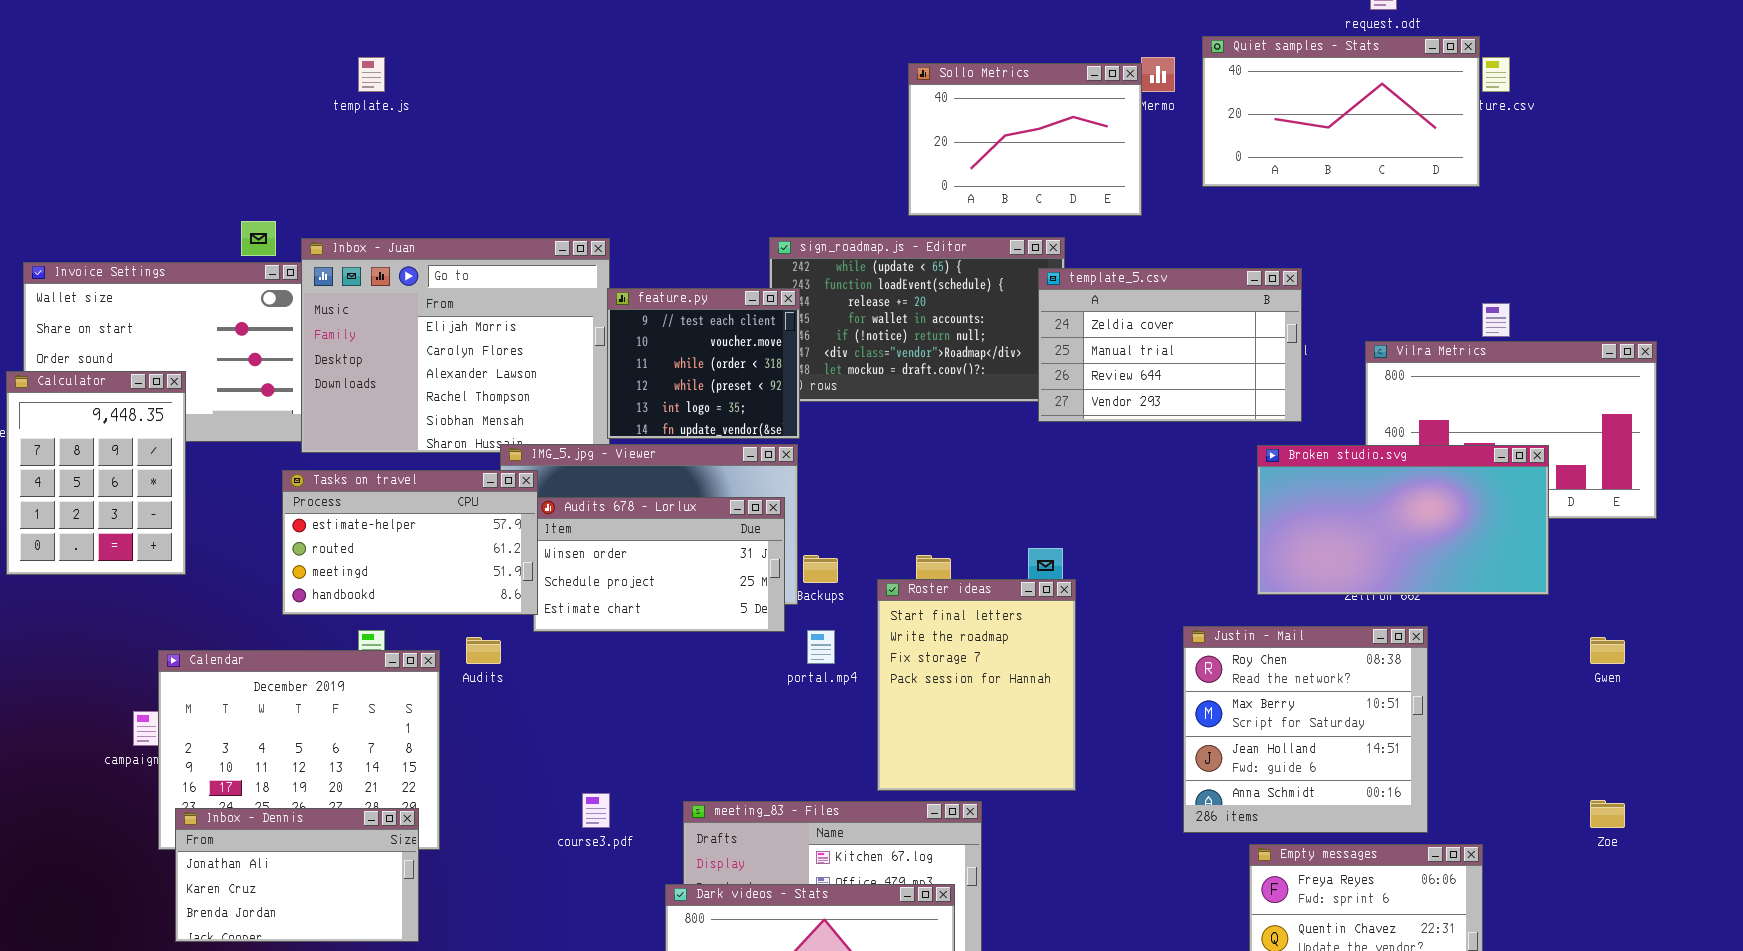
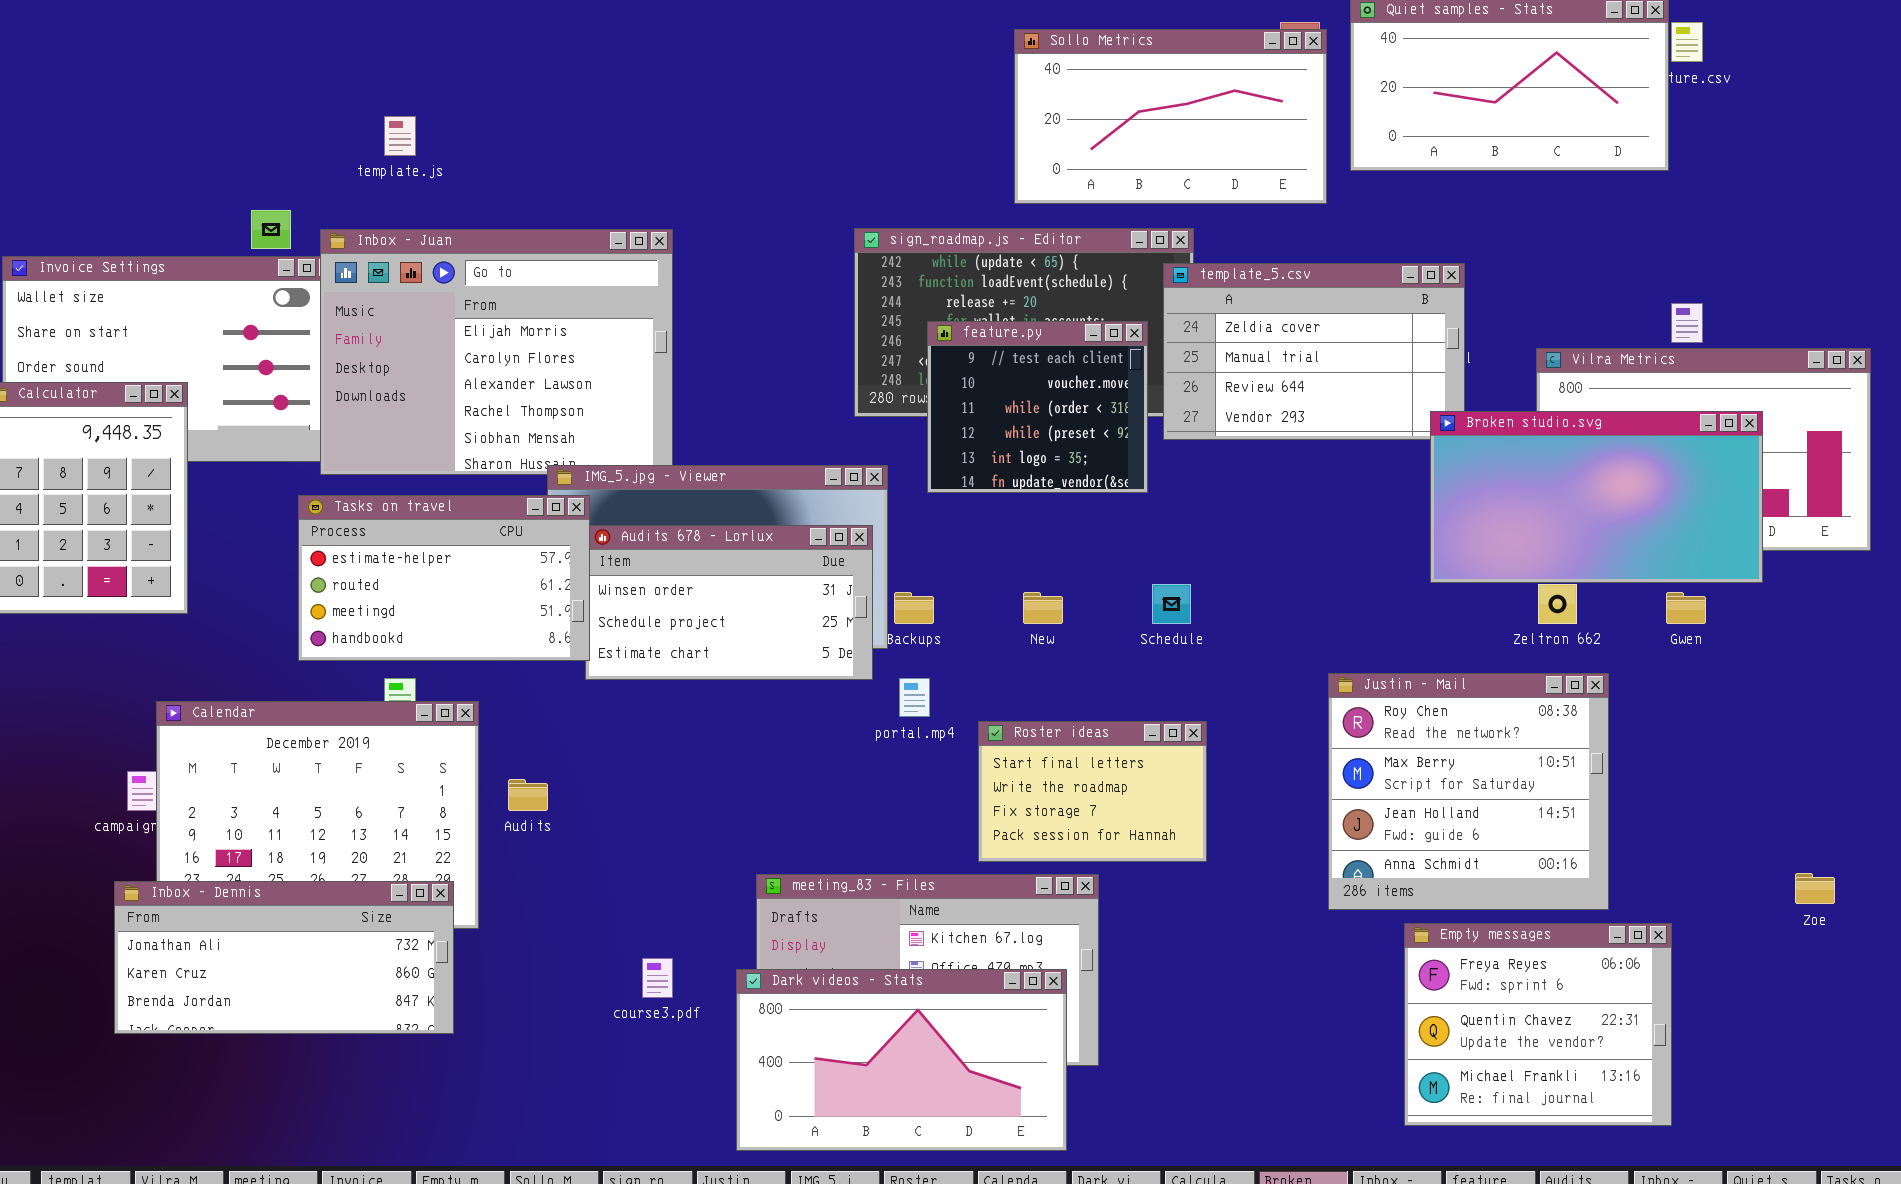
template.js: [358,57,385,92] -> [384,116,416,156], moved
Sollo Metrics: [908,63,1142,216] -> [1014,29,1327,204], resized
feature.py: [607,288,800,439] -> [927,321,1148,493], moved
Broken studio.svg: [1257,445,1549,595] -> [1430,411,1763,583], moved
Roster ideas: [877,579,1076,791] -> [978,721,1207,862], resized
Audits: [466,637,501,664] -> [508,779,548,811], moved
Gwen: [1590,637,1625,664] -> [1666,592,1706,624], moved
course3.pdf: [582,793,610,828] -> [642,958,673,998], moved
Inbox - Dennis: [175,808,419,942] -> [114,881,454,1034], resized

